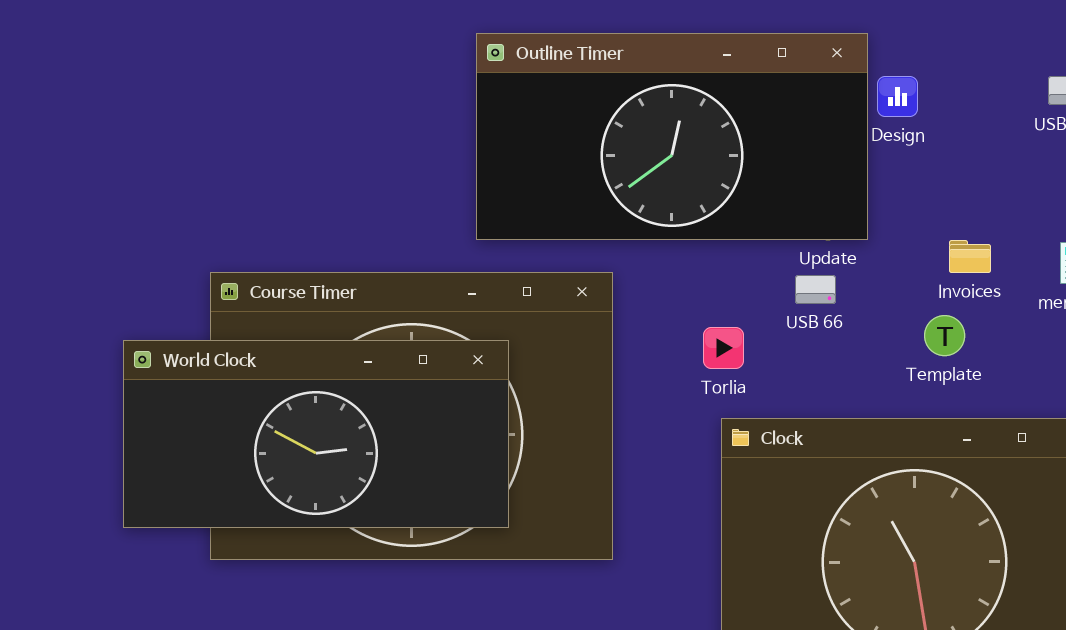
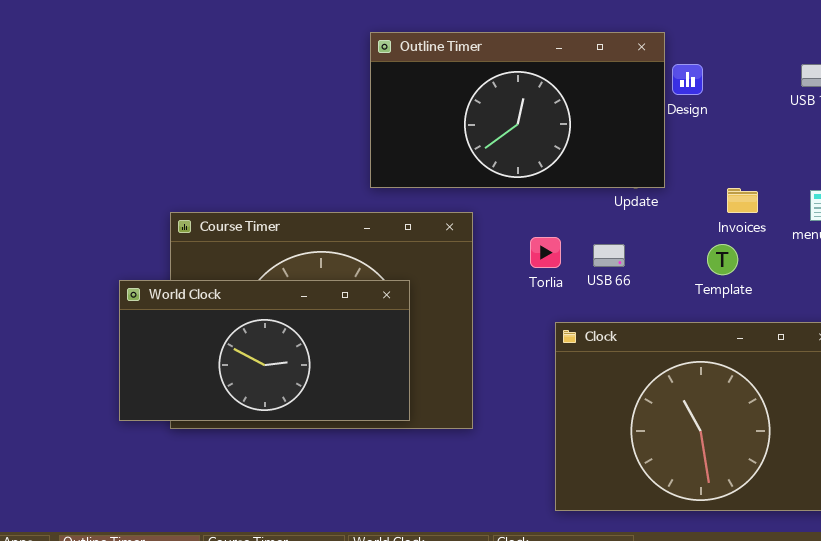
USB 66: [795,275,836,304] -> [593,244,625,267], moved
Torlia: [703,327,744,369] -> [530,237,561,268], moved
World Clock: [123,340,509,528] -> [119,280,410,421], moved

